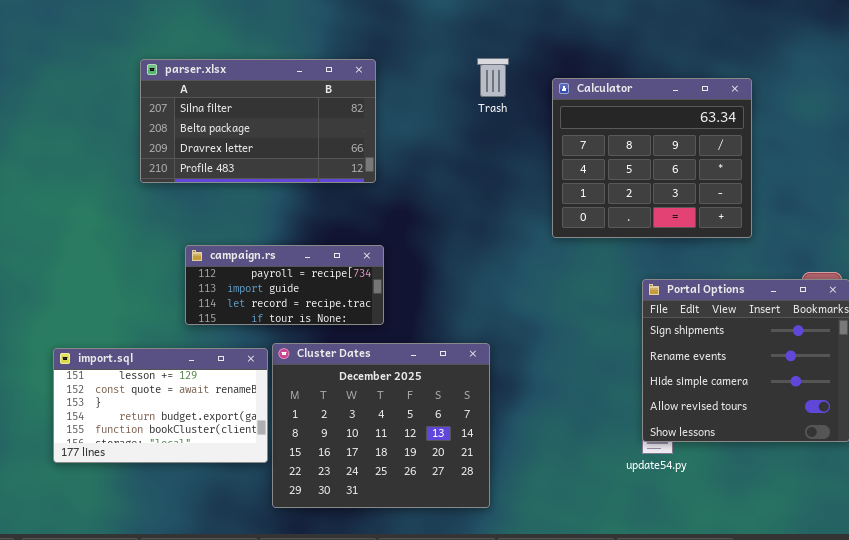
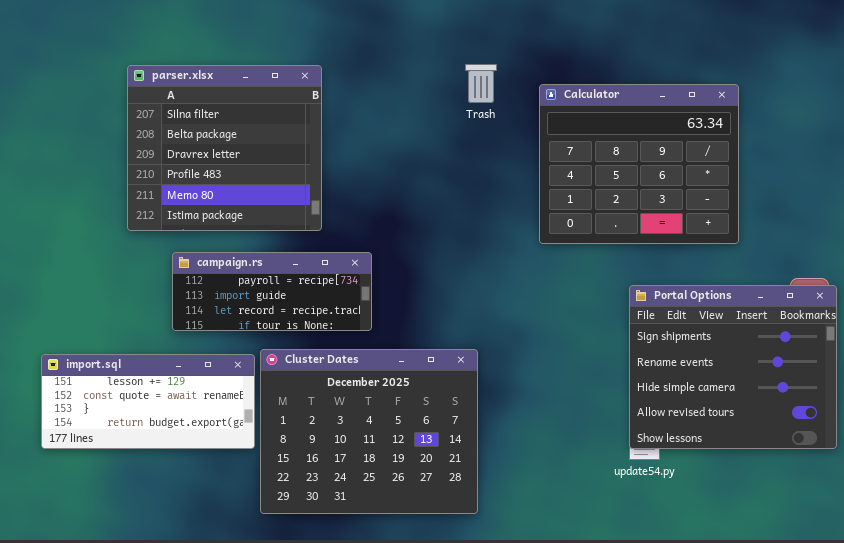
parser.xlsx: [140,59,376,183] -> [127,65,322,231], resized
import.sql: [53,348,268,463] -> [41,354,255,449], resized

